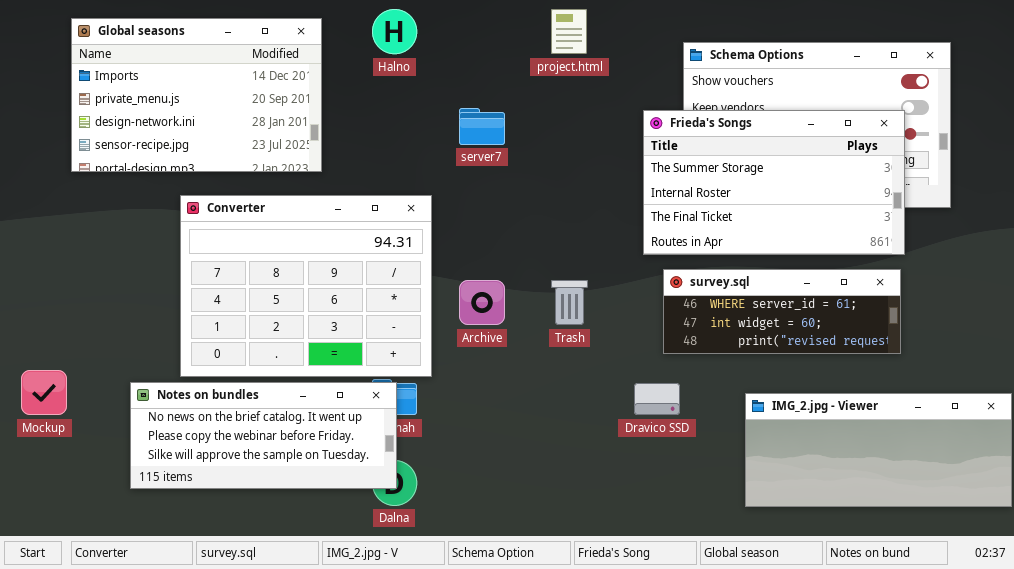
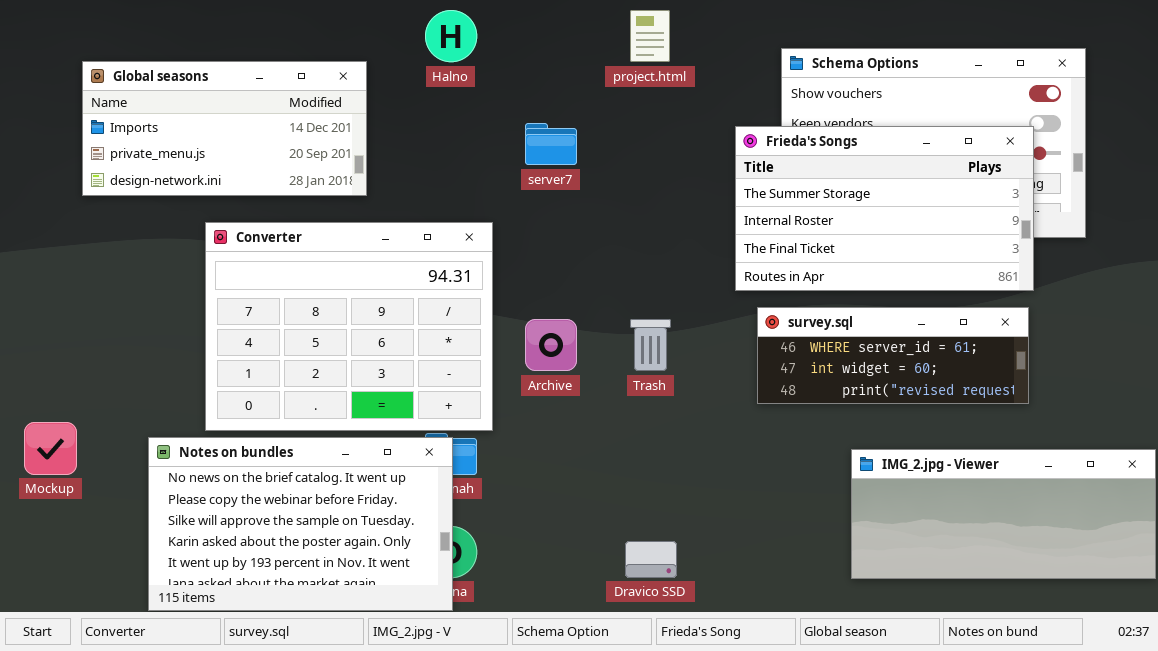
Global seasons: [71,18,322,172] -> [82,61,367,196], resized
Notes on bundles: [130,382,397,489] -> [148,437,453,611], resized
Dravico SSD: [634,383,680,415] -> [625,541,677,578], moved

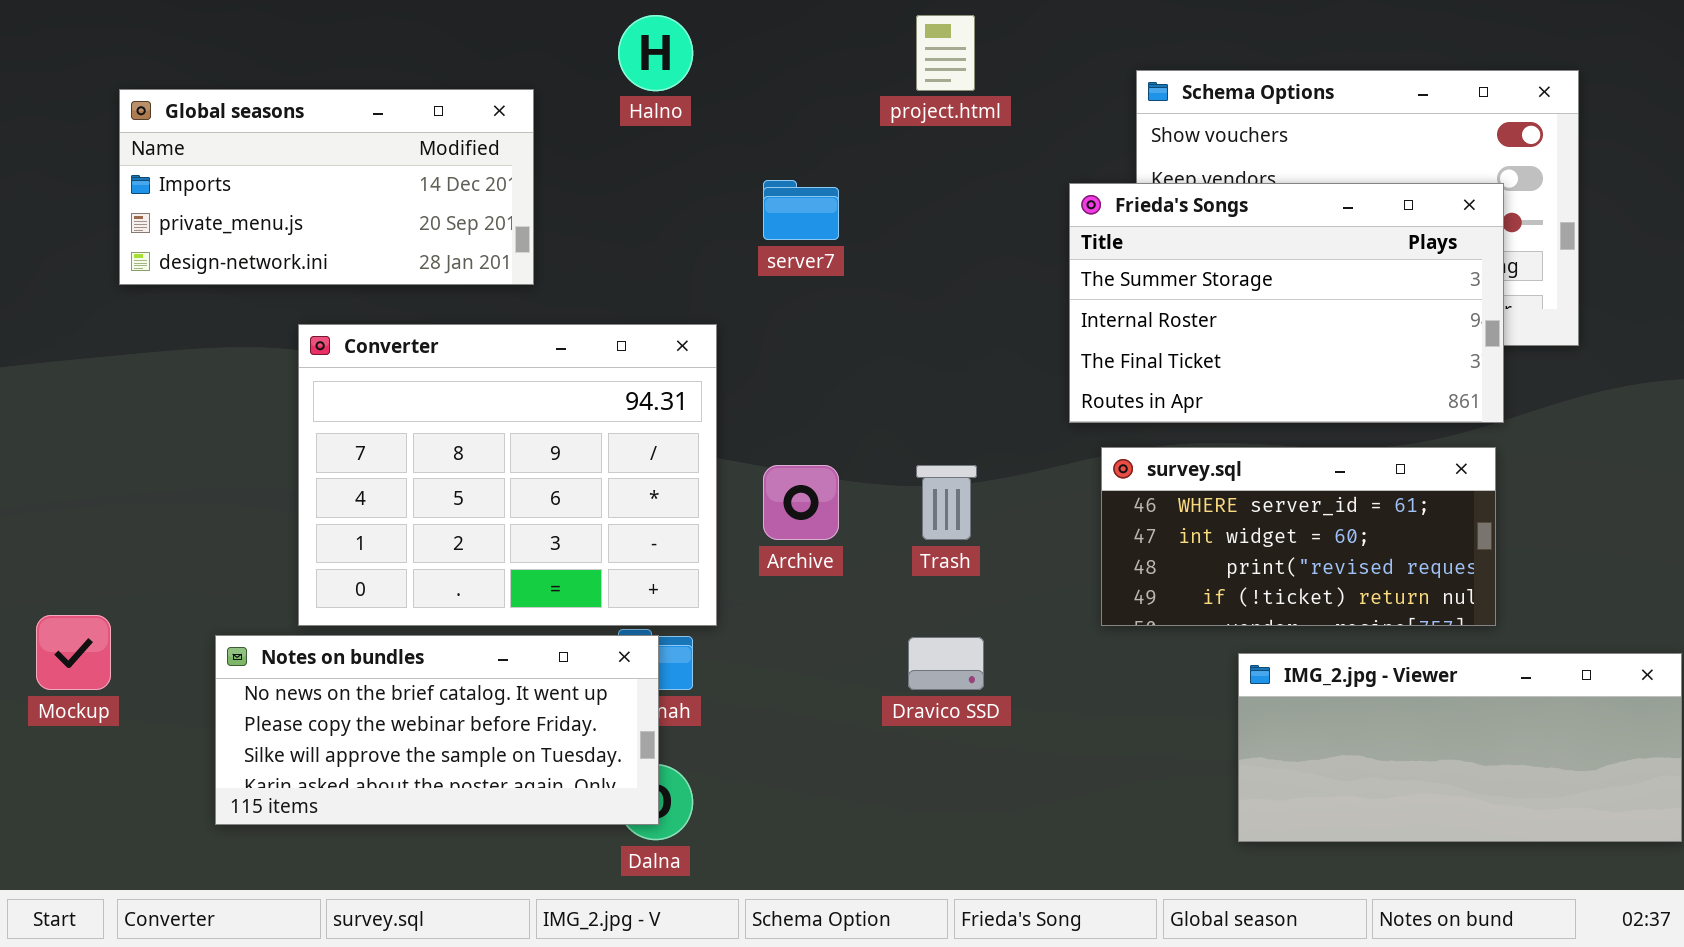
survey.sql: [757,307,1029,404] -> [1101,447,1496,626], resized
Notes on bundles: [148,437,453,611] -> [215,635,659,825], resized
Dravico SSD: [625,541,677,578] -> [908,637,984,690], moved

